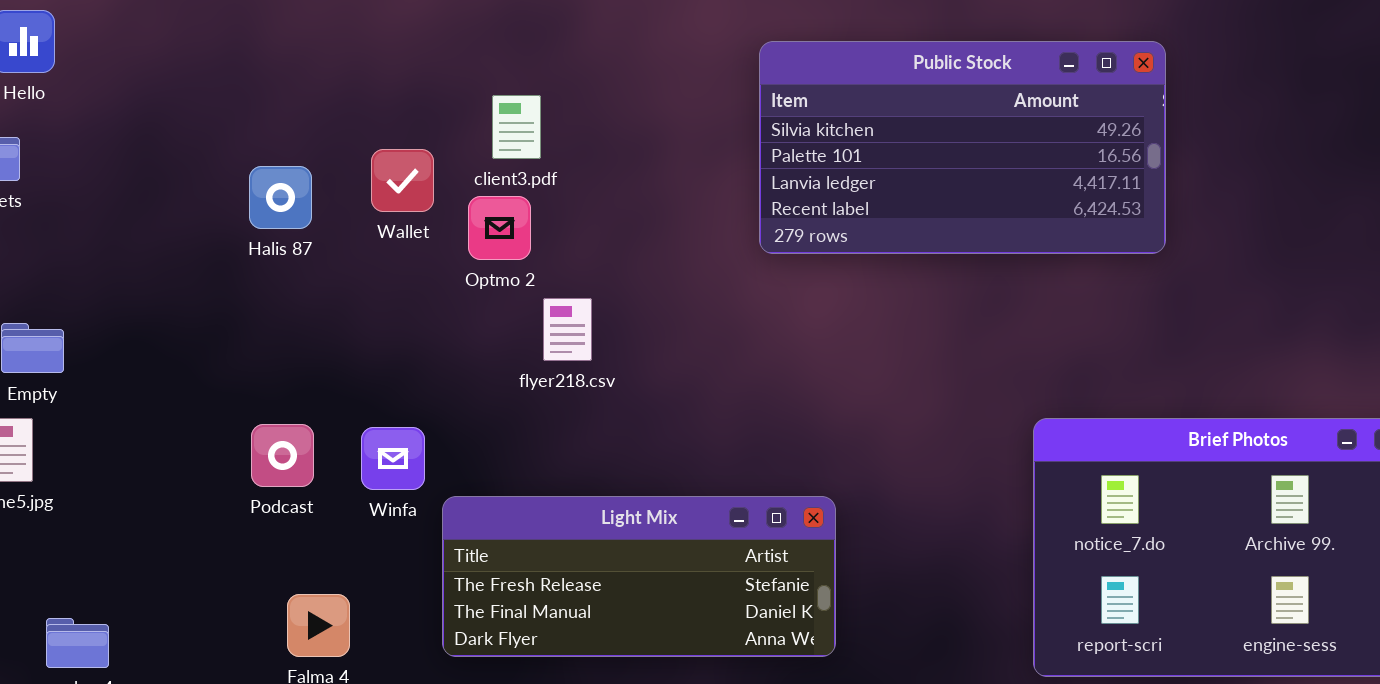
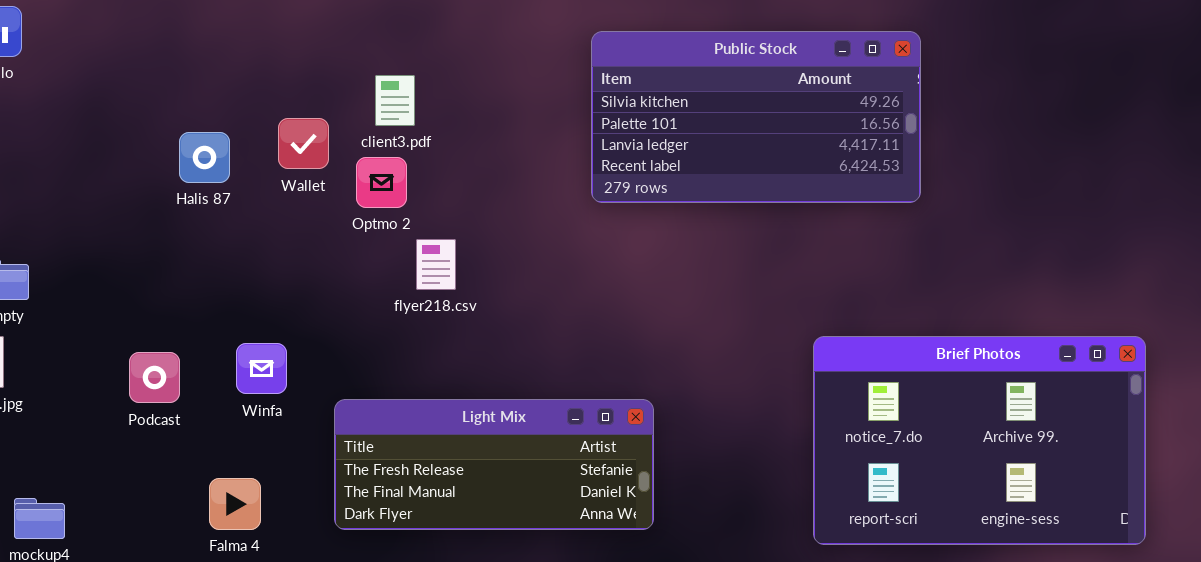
Podcast: [251,424,314,487] -> [129,352,180,403], moved
Winfa: [361,427,425,490] -> [236,343,287,394], moved

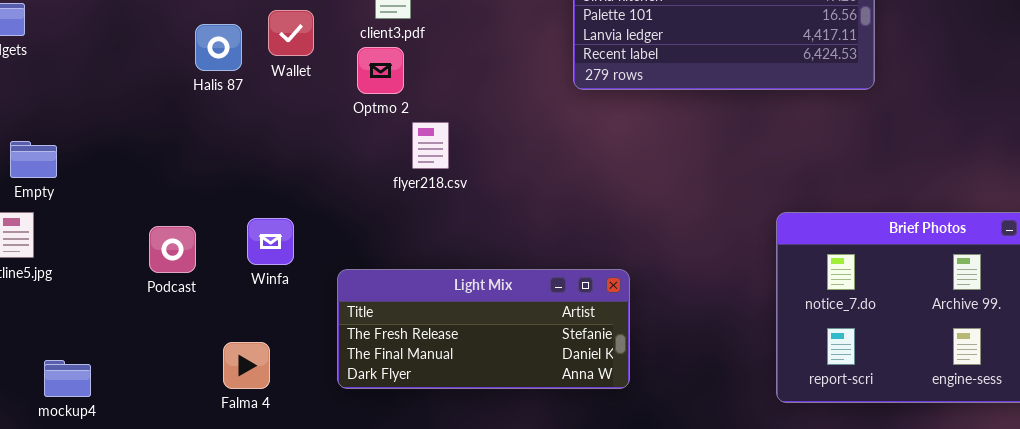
Wallet: [278,118,329,169] -> [268,10,314,56], moved

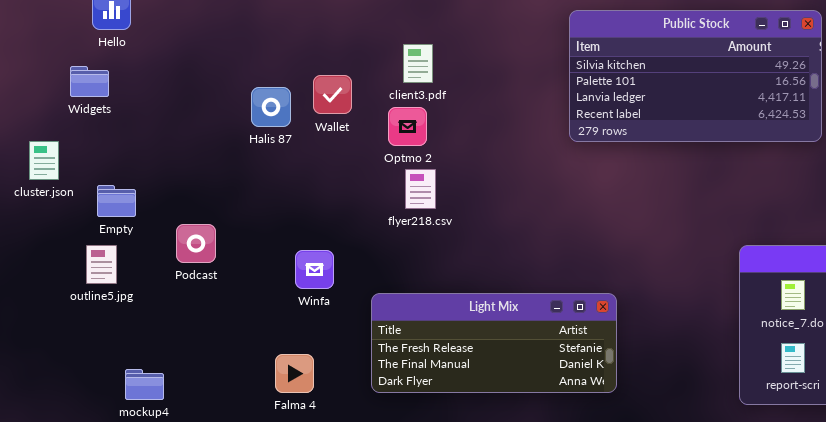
flyer218.csv: [412,122,449,169] -> [405,169,436,209], moved
Podcast: [149,226,196,273] -> [176,224,216,263], moved

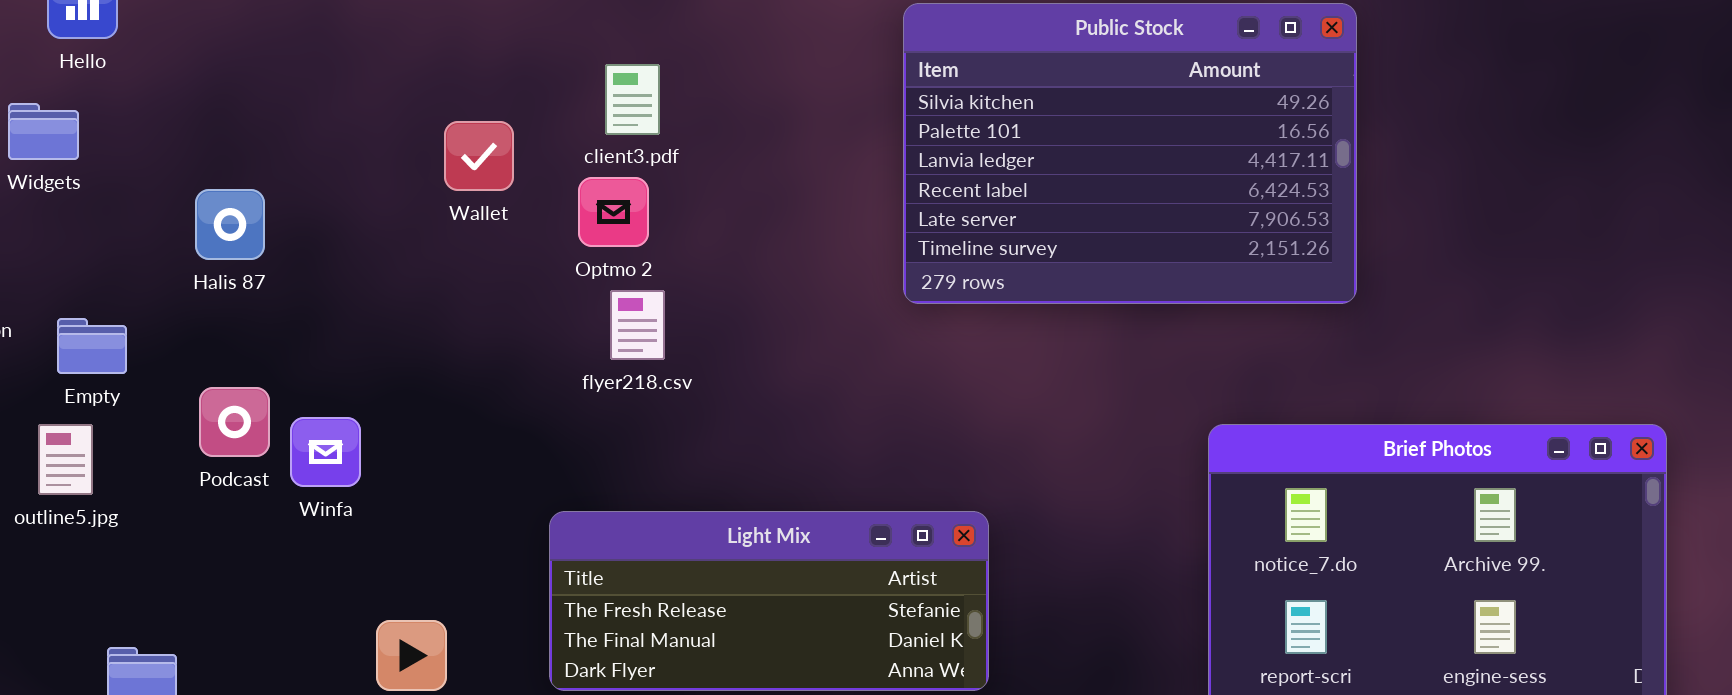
Public Stock: [569,10,822,142] -> [903,3,1357,304], resized
Halis 87: [251,87,291,127] -> [195,189,265,260], moved
Winfa: [295,250,334,289] -> [290,417,361,487], moved

